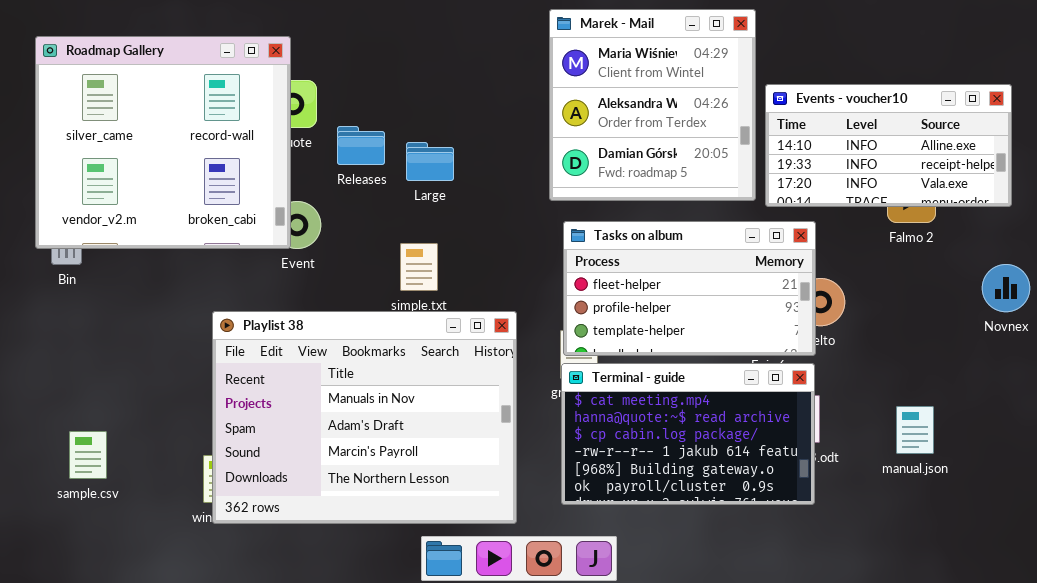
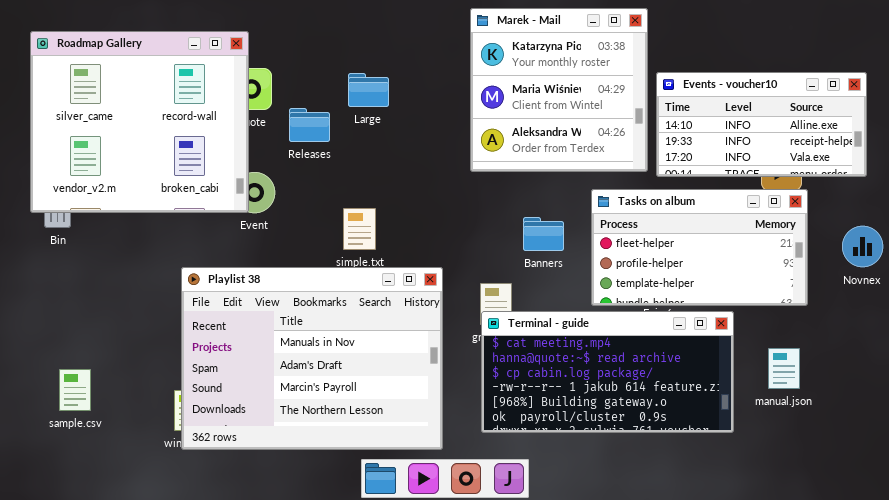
Marek - Mail: [549,9,756,201] -> [470,8,648,172], scrolled up 1 row
Large: [406,142,454,181] -> [348,73,389,107], moved
Tasks on album: [563,221,816,356] -> [591,189,808,306], moved
Terminal - guide: [561,363,815,505] -> [481,311,734,433], resized

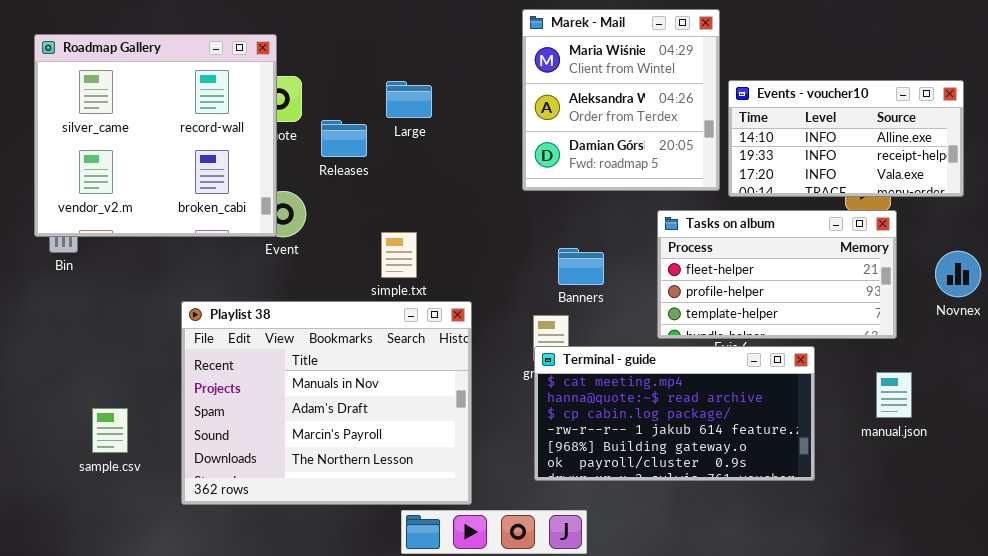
Marek - Mail: [470,8,648,172] -> [522,9,720,191], scrolled down 1 row
Banners: [523,217,564,251] -> [558,248,604,285], moved
Playlist 38: [181,267,443,450] -> [181,301,472,505], moved
manual.json: [768,348,800,389] -> [876,372,912,418], moved
sample.csv: [59,369,91,411] -> [92,408,128,453], moved

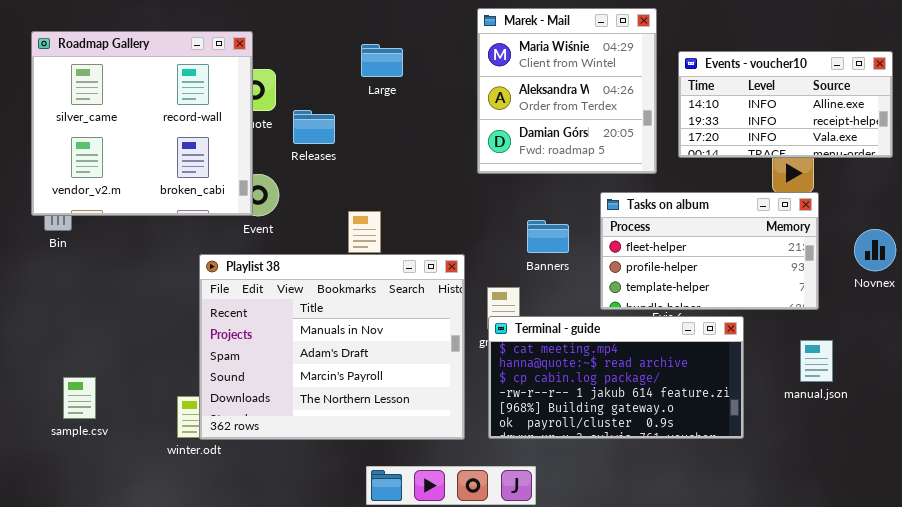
Events - voucher10: [728,80,964,197] -> [678,51,893,158], moved
Large: [386,81,432,118] -> [361,44,403,77], moved
Banners: [558,248,604,285] -> [527,220,569,253], moved
Playlist 38: [181,301,472,505] -> [199,254,465,440], moved
sample.csv: [92,408,128,453] -> [63,377,96,419], moved

